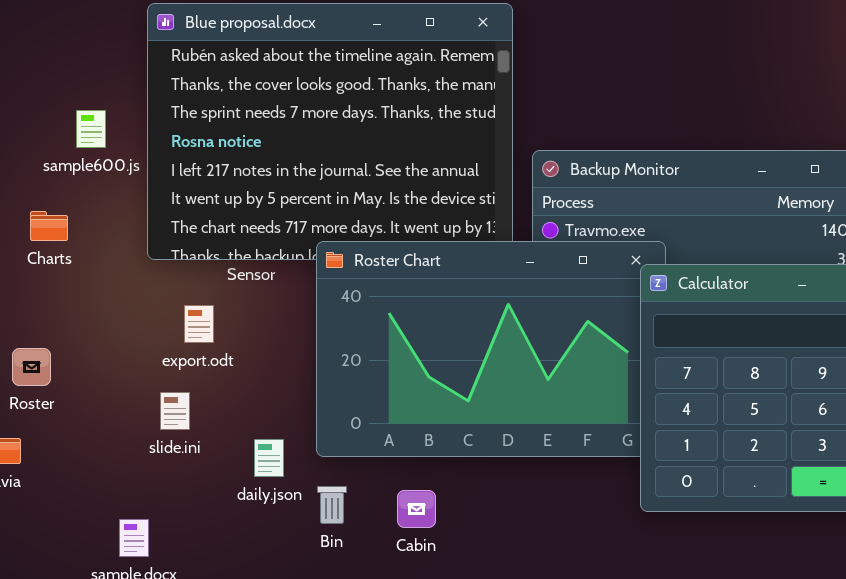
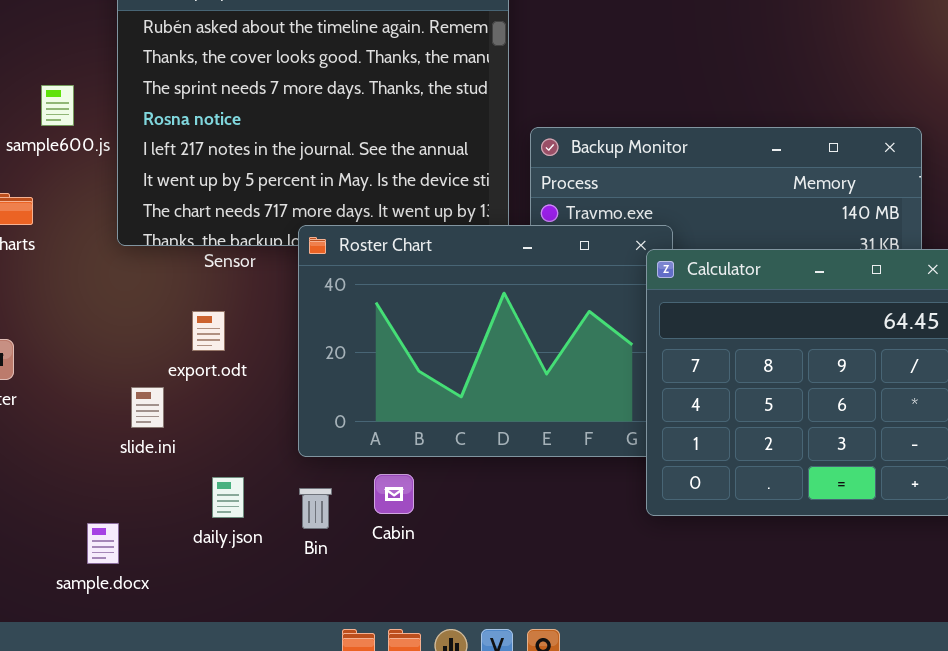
export.odt: [184,305,214,343] -> [192,311,225,351], moved
daily.json: [254,439,284,477] -> [212,477,244,518], moved
Cabin: [397,490,436,528] -> [374,474,414,514], moved

